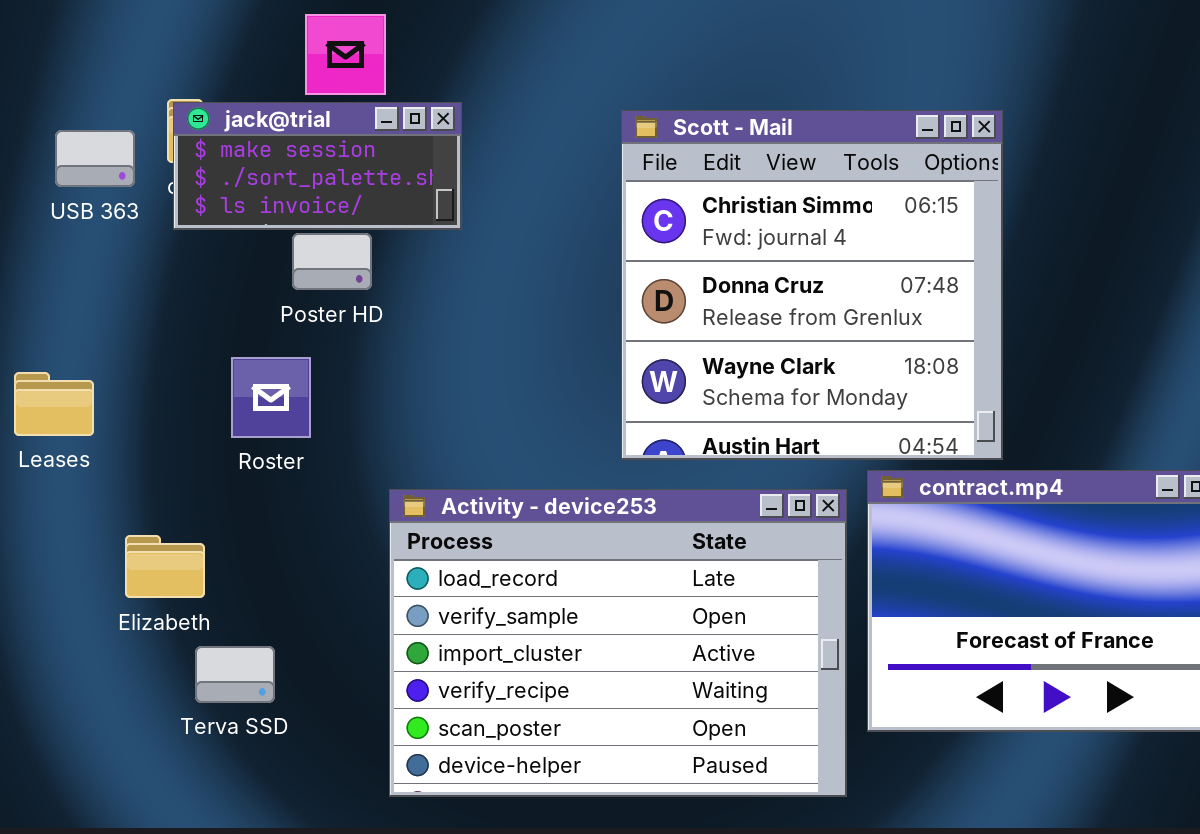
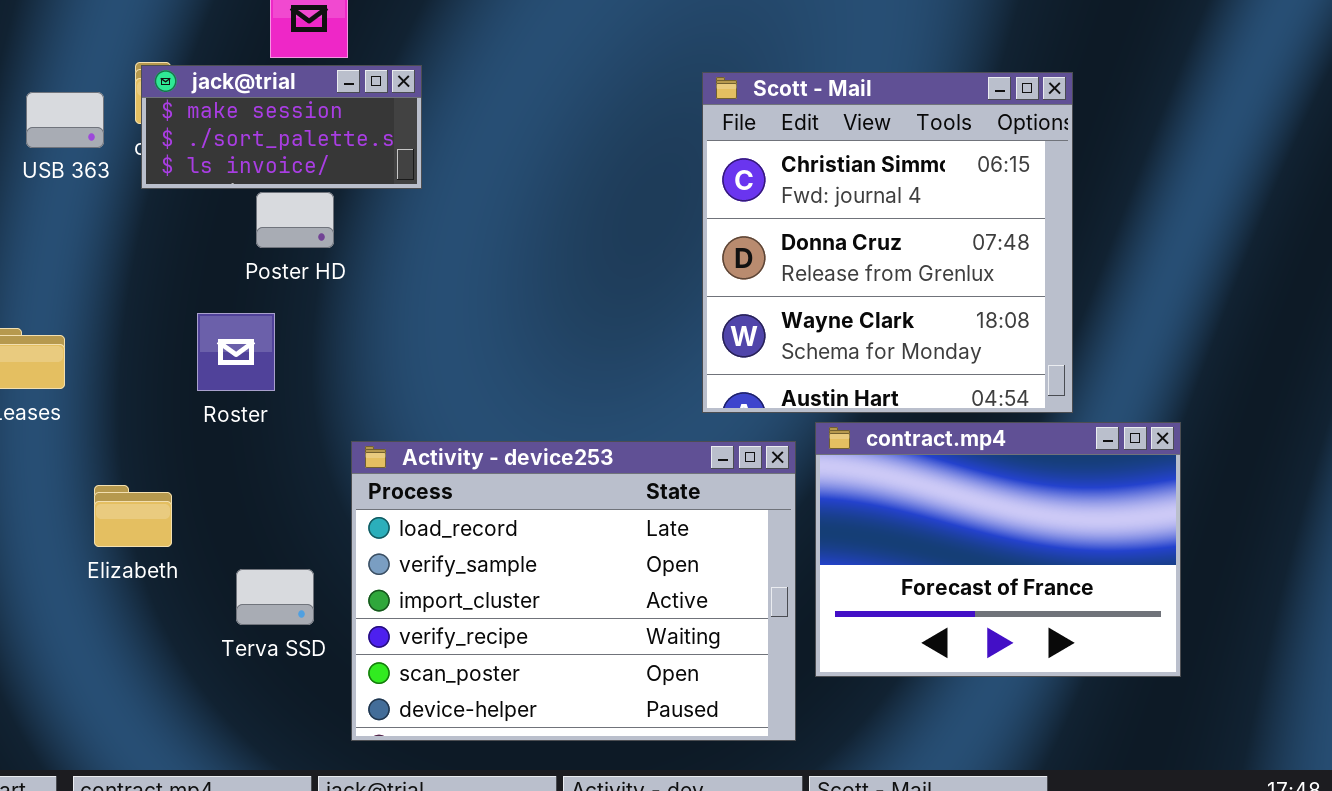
Scott - Mail: [621,110,1003,460] -> [702,72,1073,413], moved
Terva SSD: [195,646,275,703] -> [236,569,314,625], moved

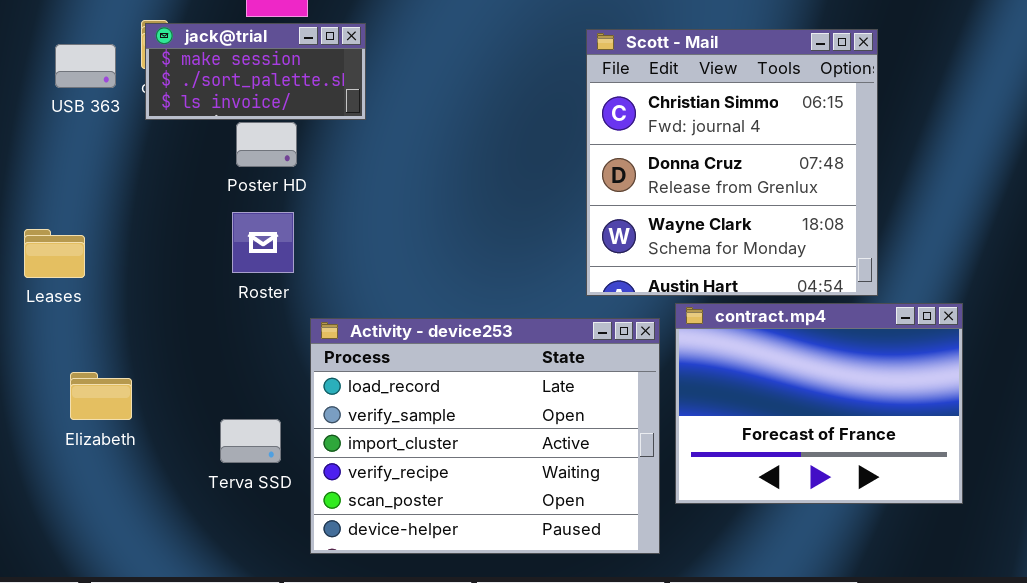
Roster: [197,313,275,391] -> [232,212,294,273], moved
Elizabeth: [94,485,172,547] -> [70,372,132,420], moved

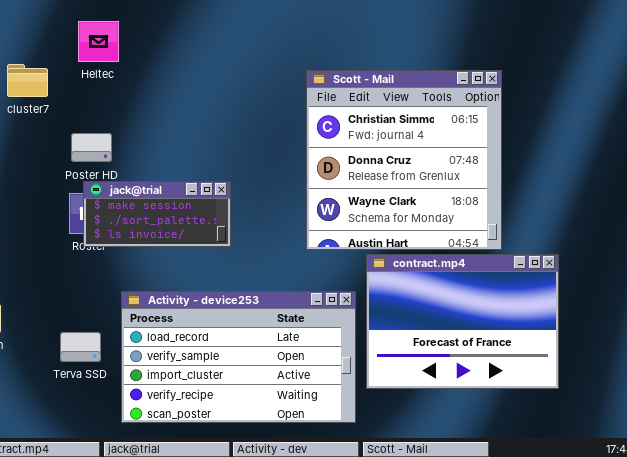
jack@trial: [145,23,366,120] -> [83,181,231,247], moved
Activity - device253: [310,318,660,554] -> [121,291,356,423], resized

